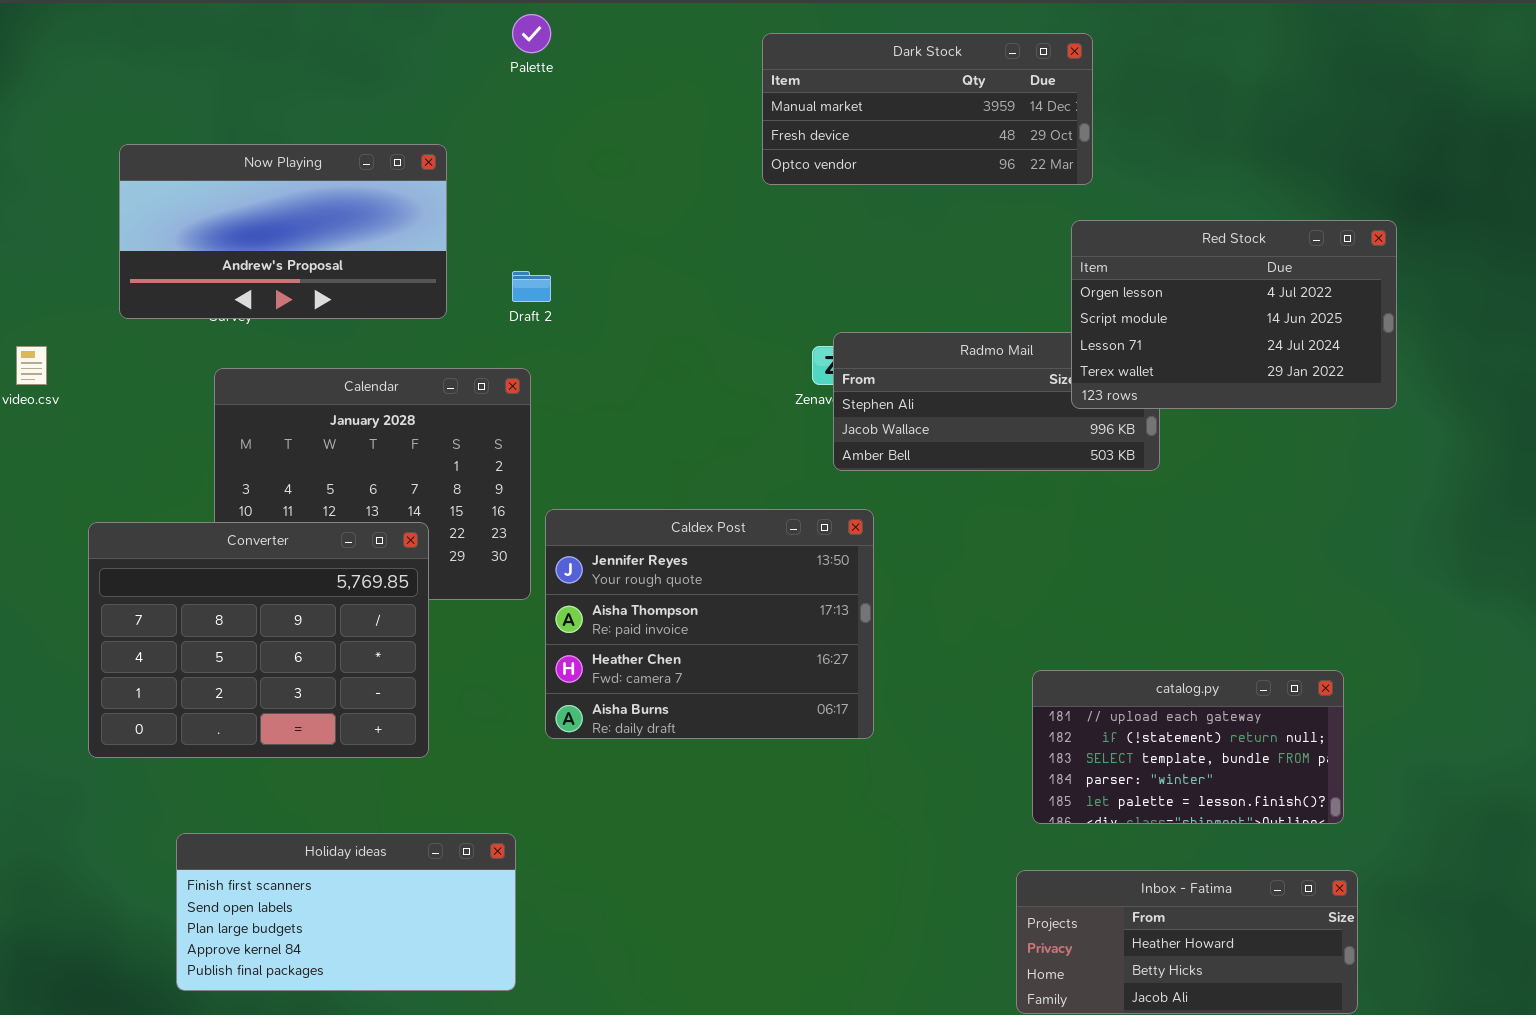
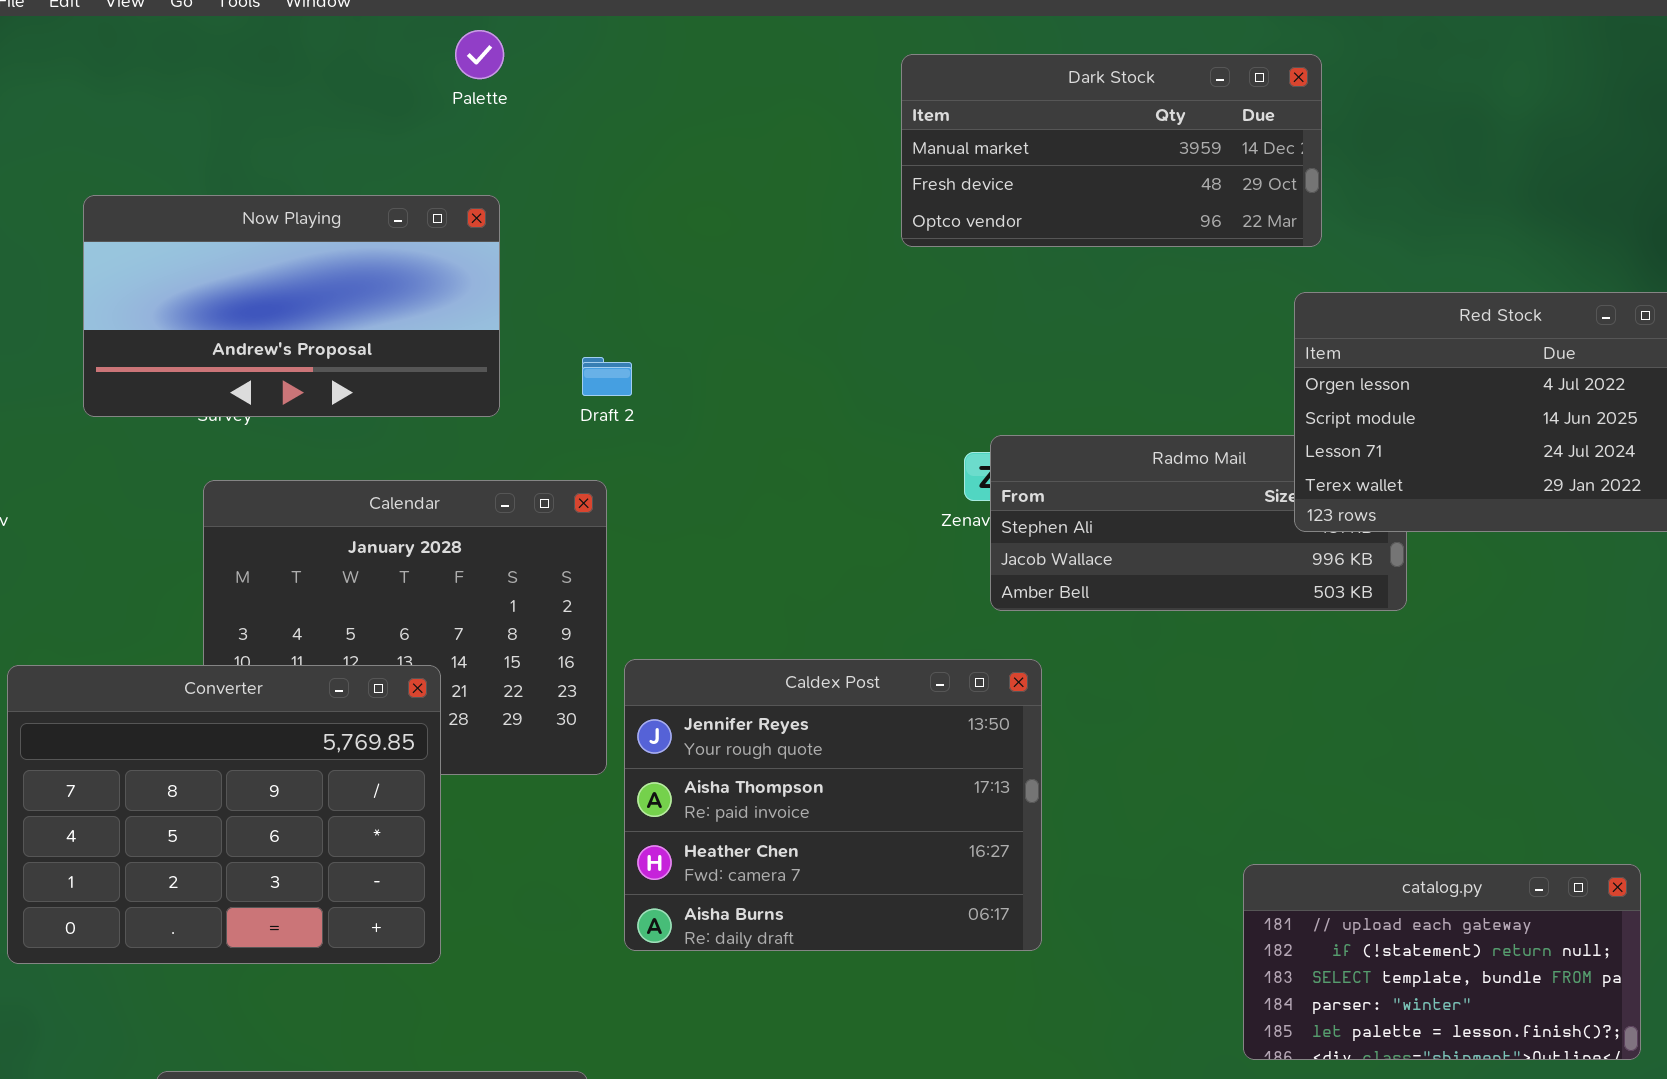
Palette: [512,14,551,53] -> [455,30,504,79], moved
Converter: [88,522,429,758] -> [7,665,441,964], moved

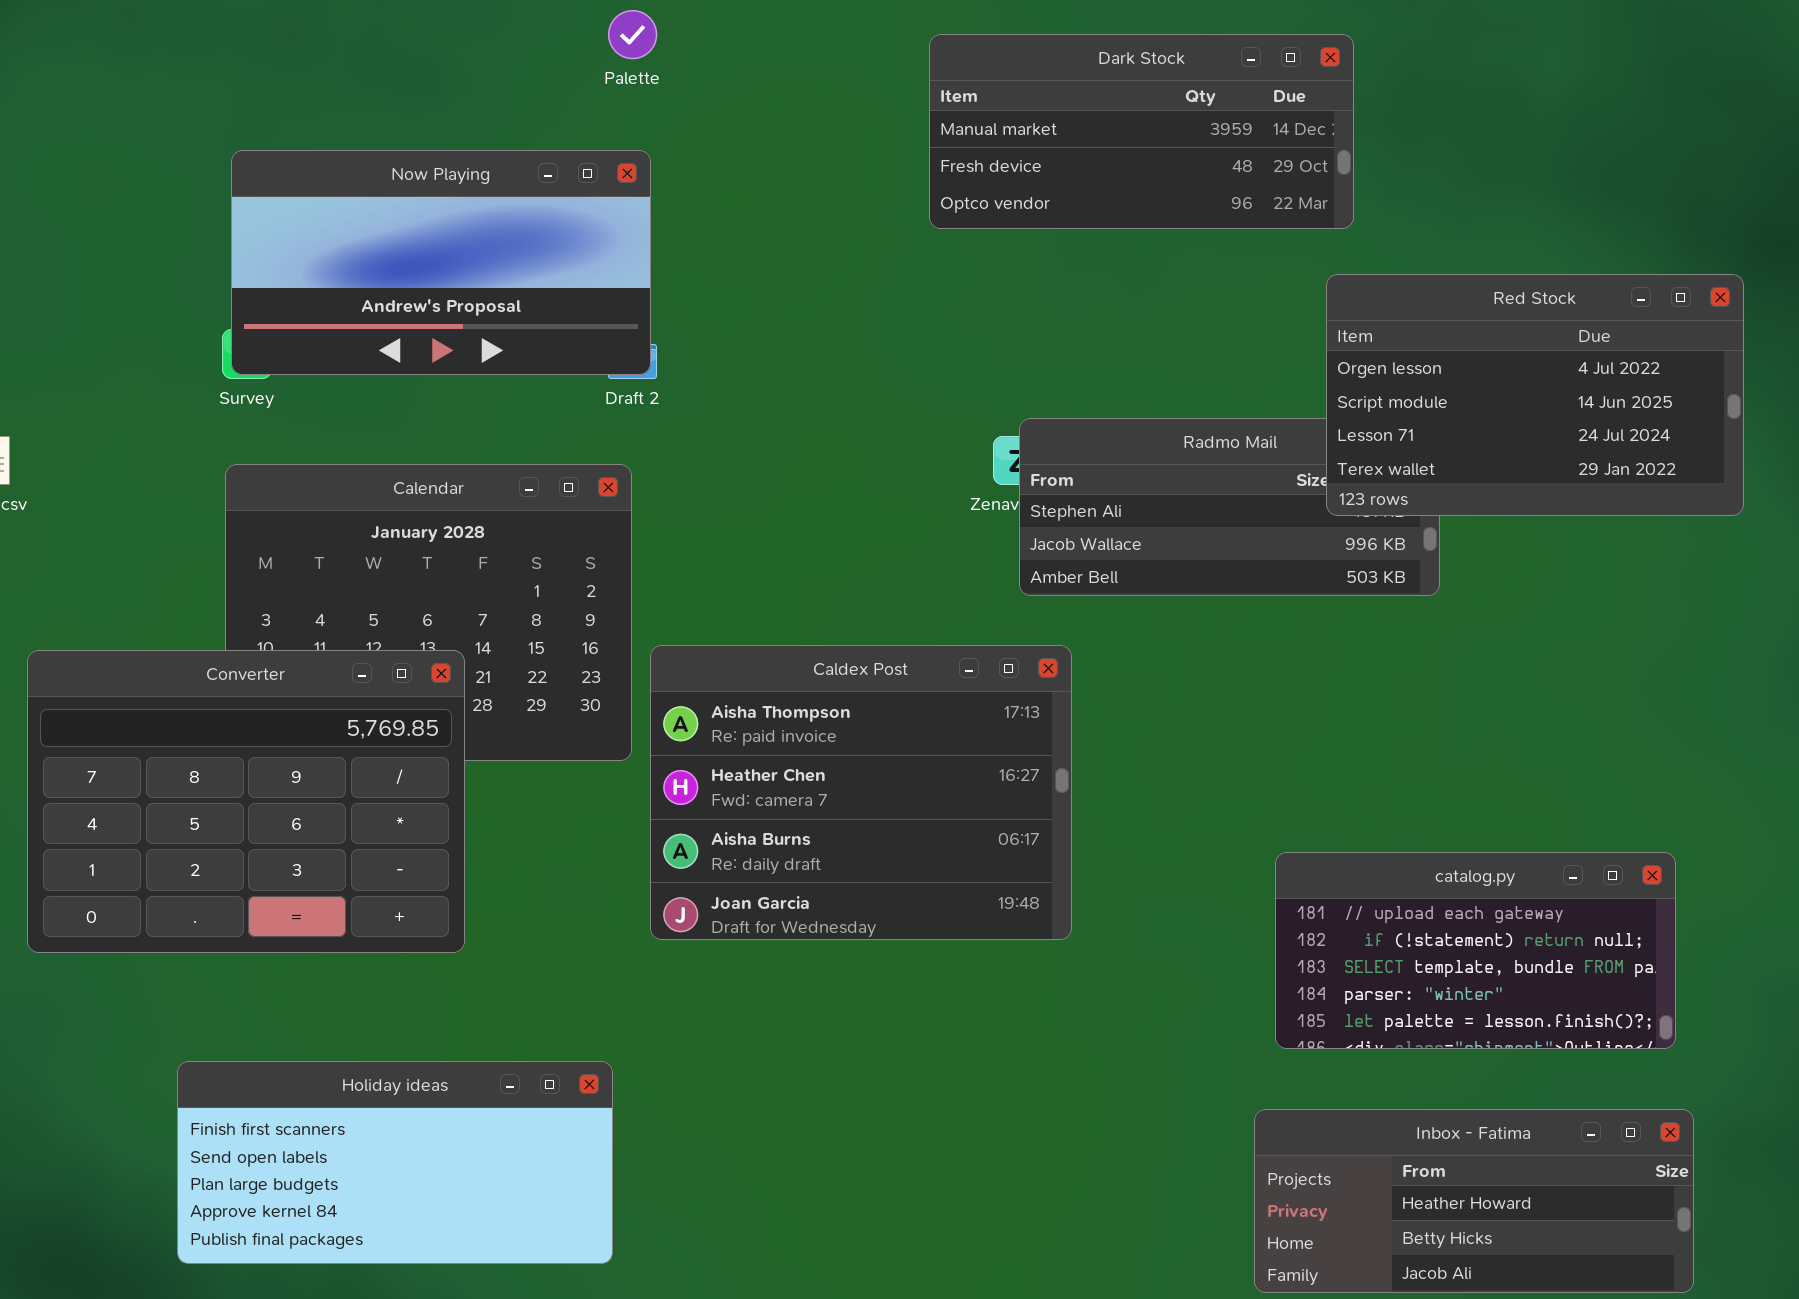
Palette: [455,30,504,79] -> [608,10,657,59], moved
Now Playing: [83,195,500,417] -> [231,150,651,375], moved
Caldex Post: [624,659,1042,951] -> [650,645,1072,940], scrolled down 1 row

